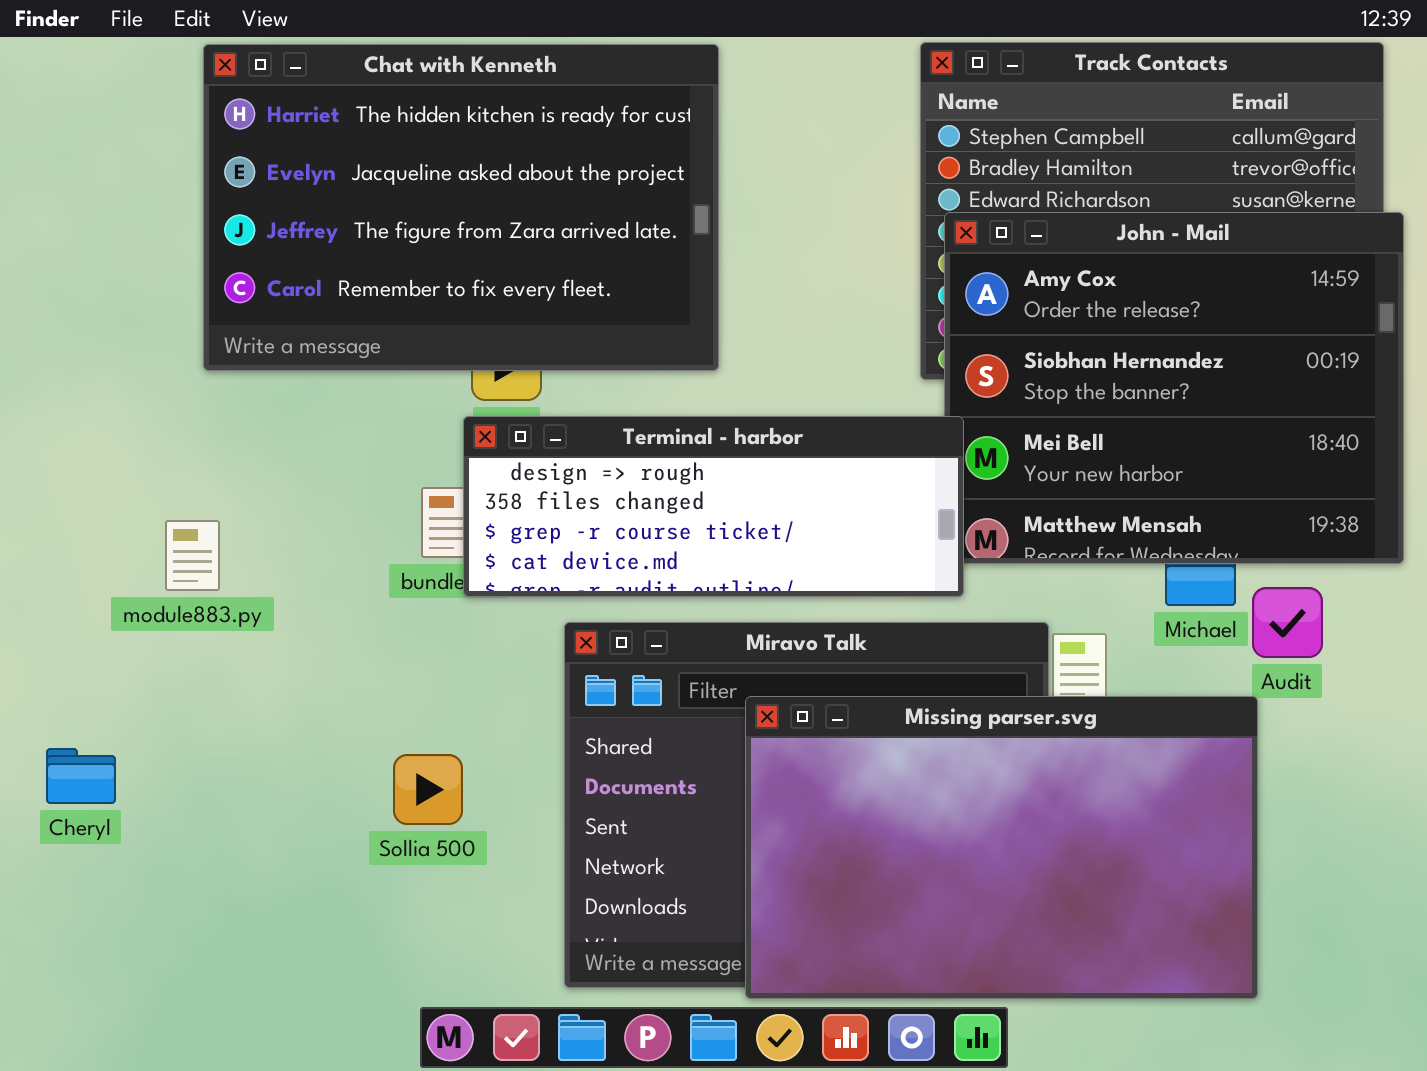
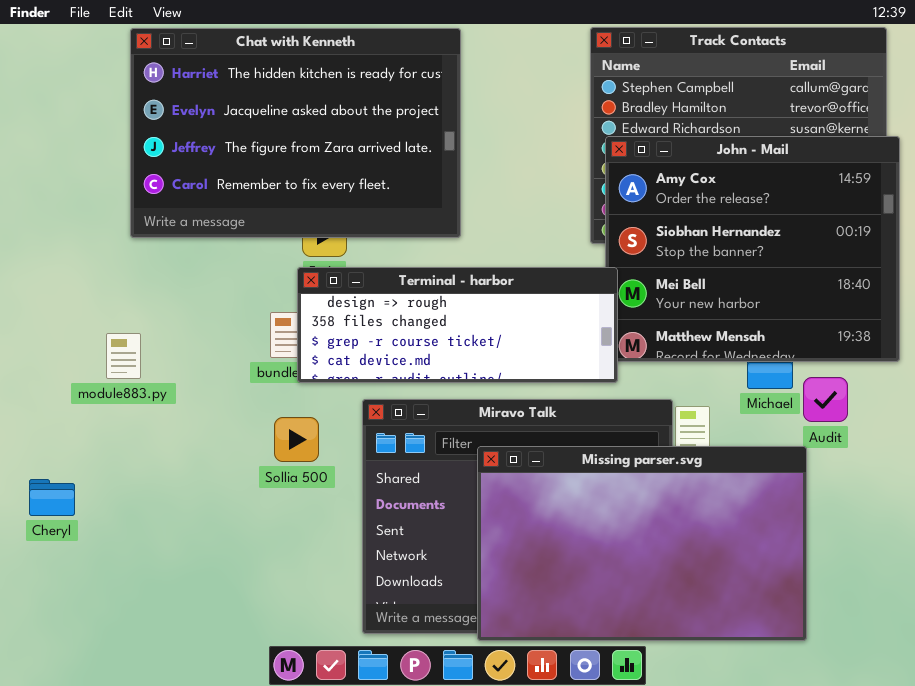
Sollia 500: [393,754,463,825] -> [274,417,319,462], moved

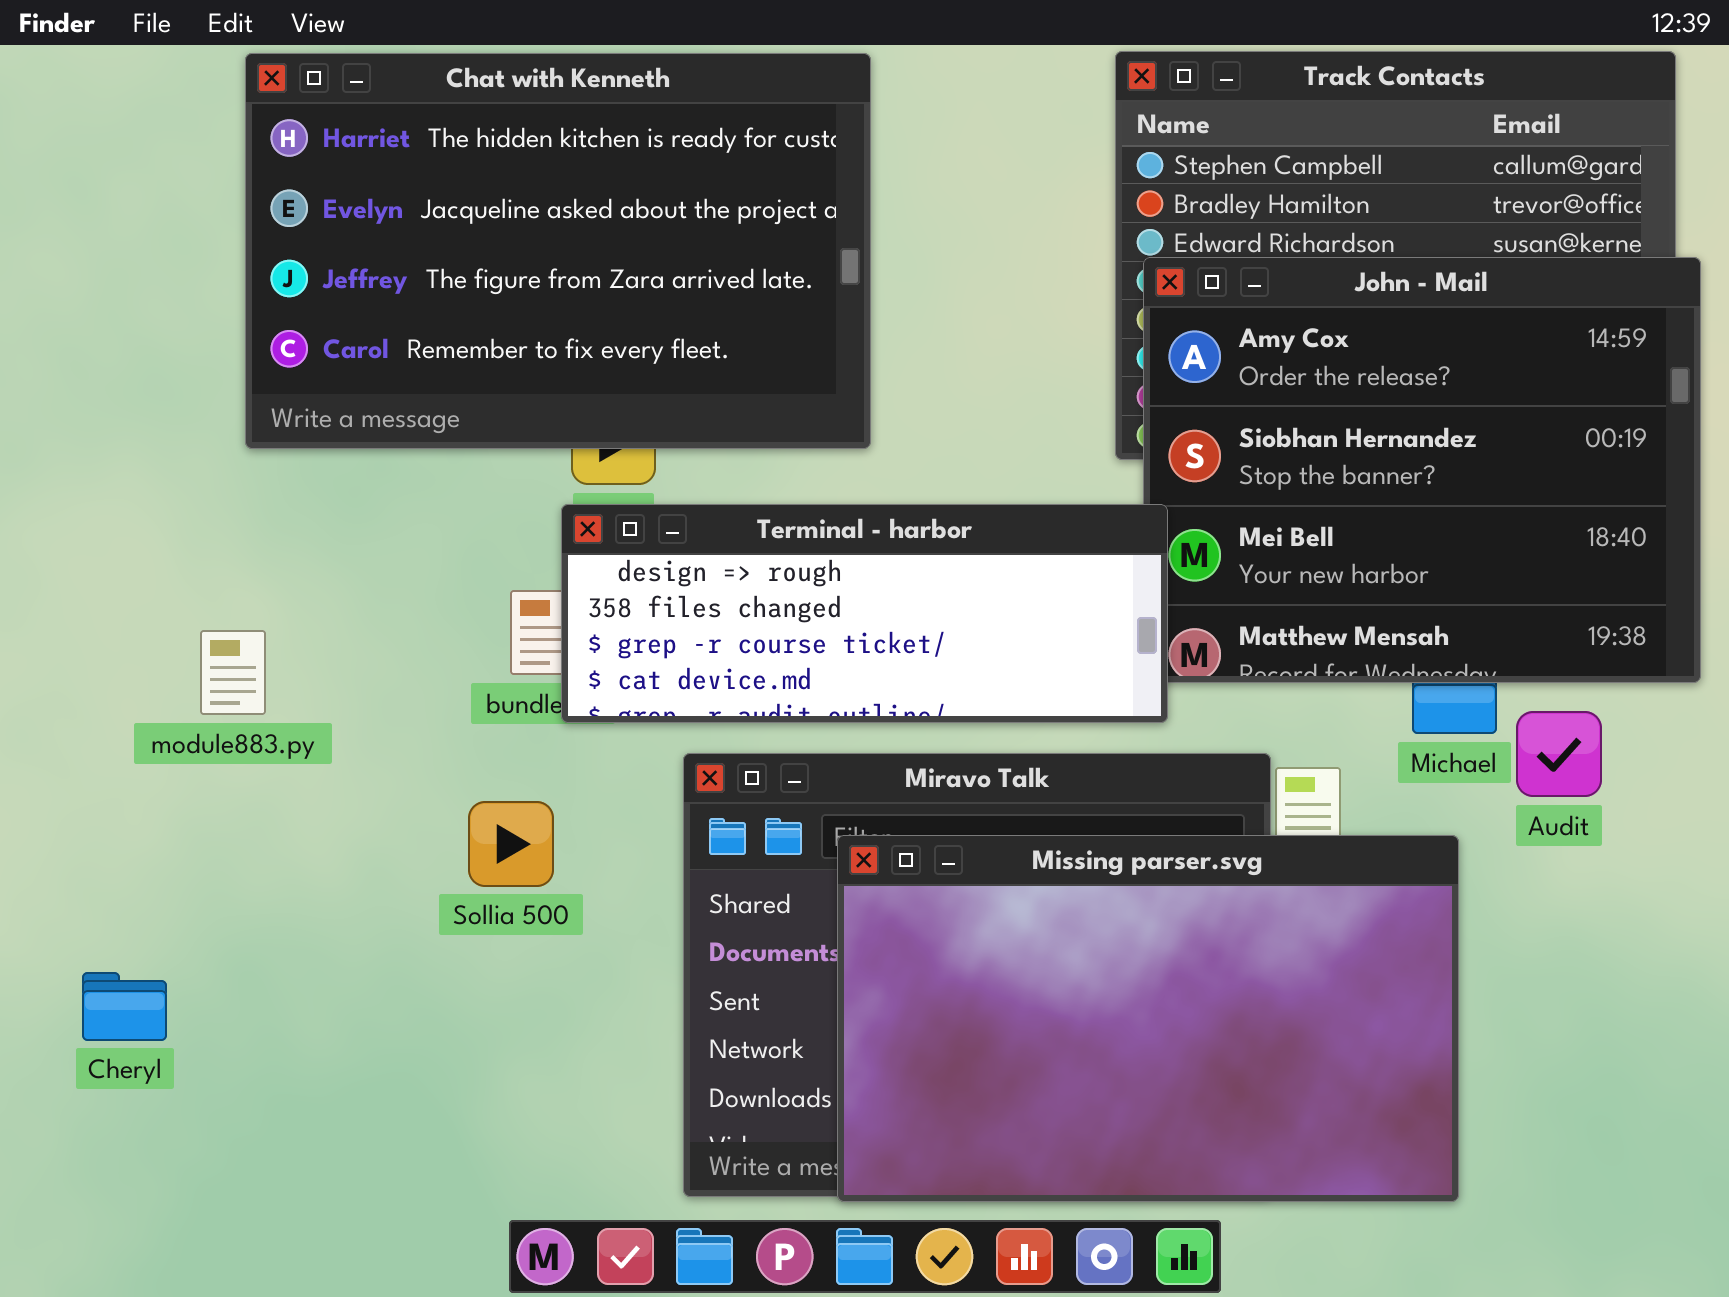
Sollia 500: [274,417,319,462] -> [468,801,554,887], moved
Missing parser.svg: [477,446,807,641] -> [837,835,1459,1202], moved
Cheryl: [29,479,75,516] -> [82,972,167,1041], moved

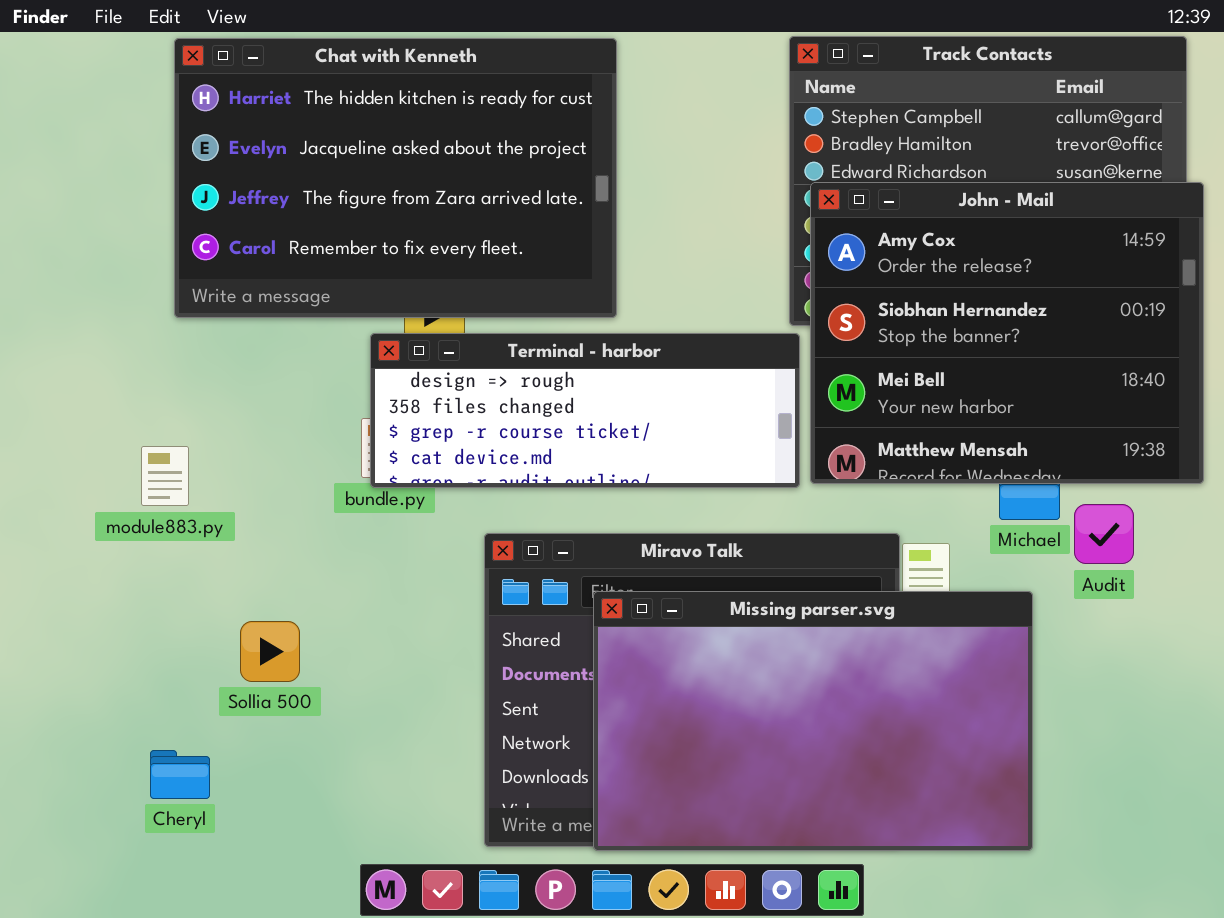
Terminal - harbor: [561,504,1168,723] -> [370,333,800,488], moved
Sollia 500: [468,801,554,887] -> [240,621,300,682], moved
Cheryl: [82,972,167,1041] -> [150,750,210,799], moved

